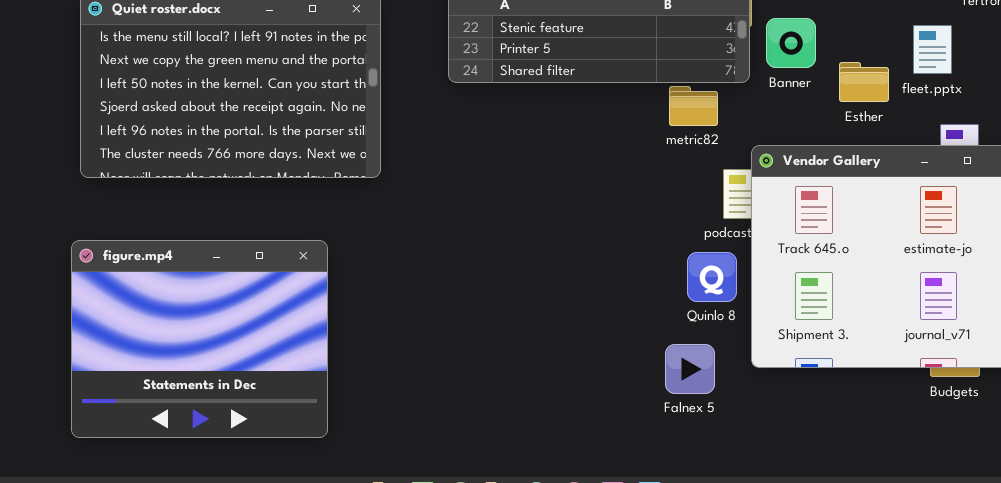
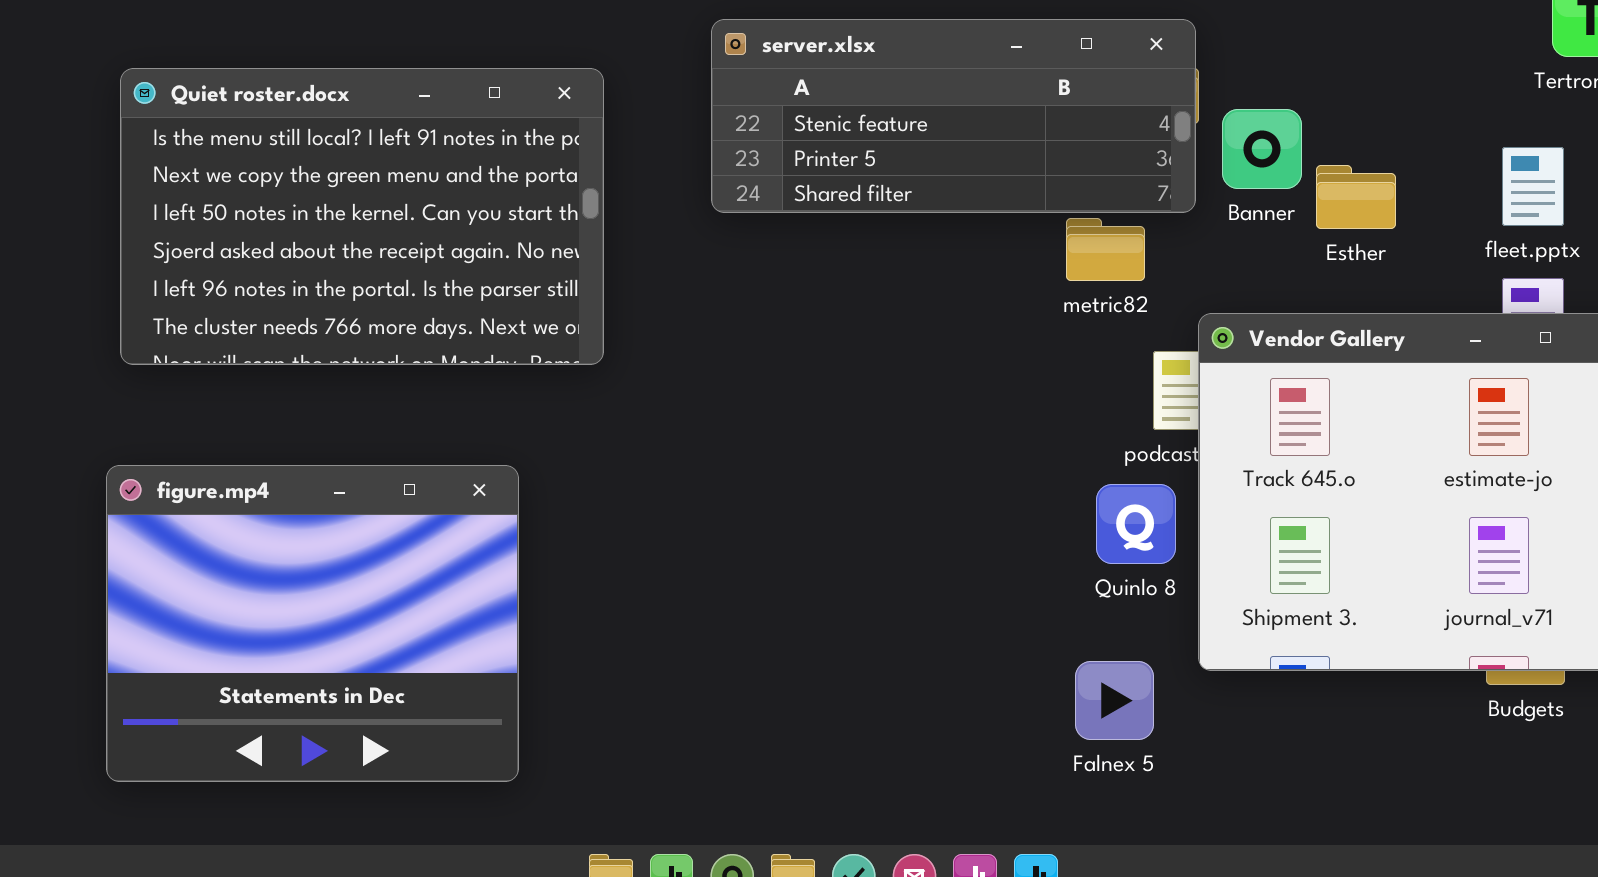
fleet.pptx: [913,25,952,74] -> [1502,147,1564,226], moved
Esther: [839,62,889,102] -> [1316,165,1396,229], moved
Falnex 5: [665,344,715,394] -> [1075,661,1154,740], moved

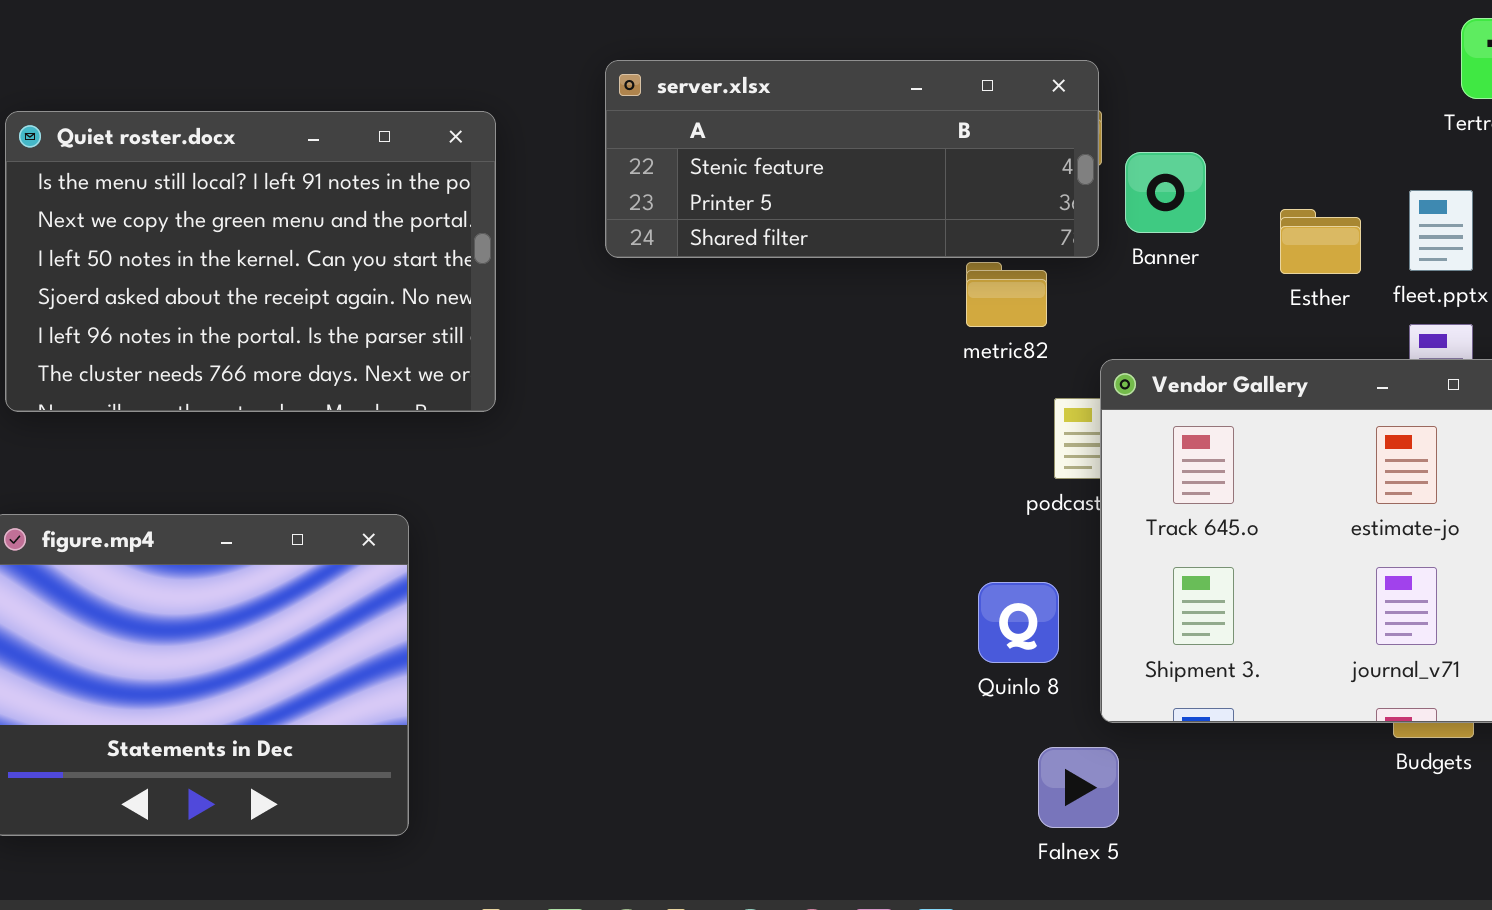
Esther: [1316,165,1396,229] -> [1280,209,1361,274], moved
Quinlo 8: [1096,484,1176,564] -> [978,582,1059,663], moved
Falnex 5: [1075,661,1154,740] -> [1038,747,1119,828], moved

